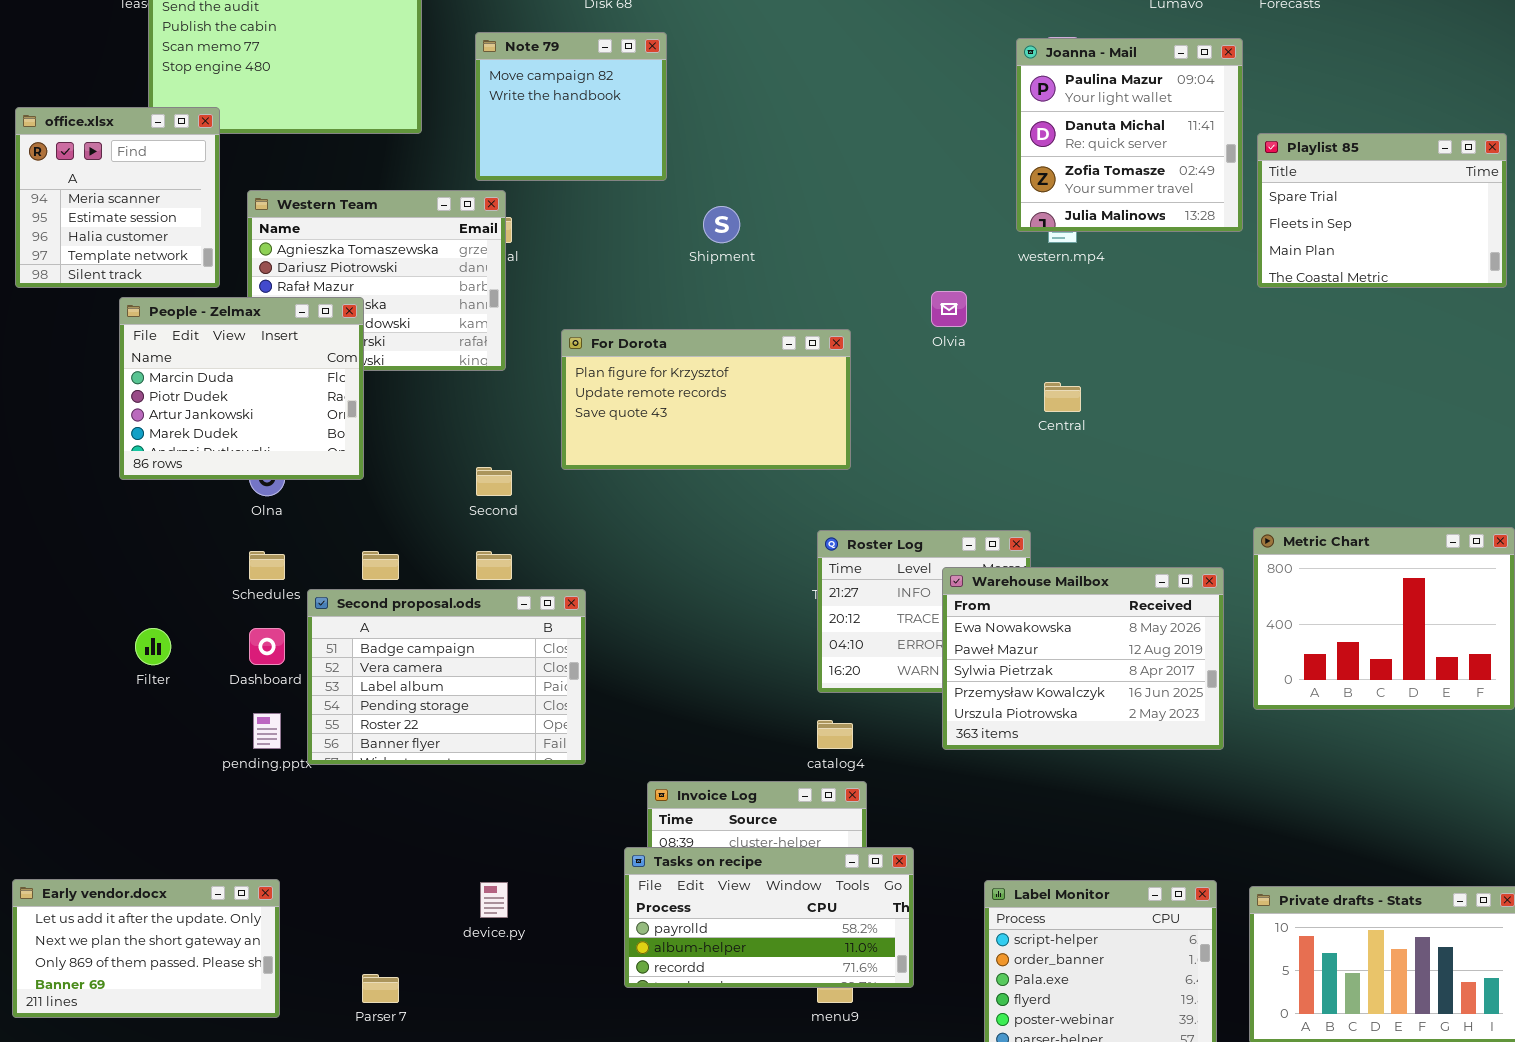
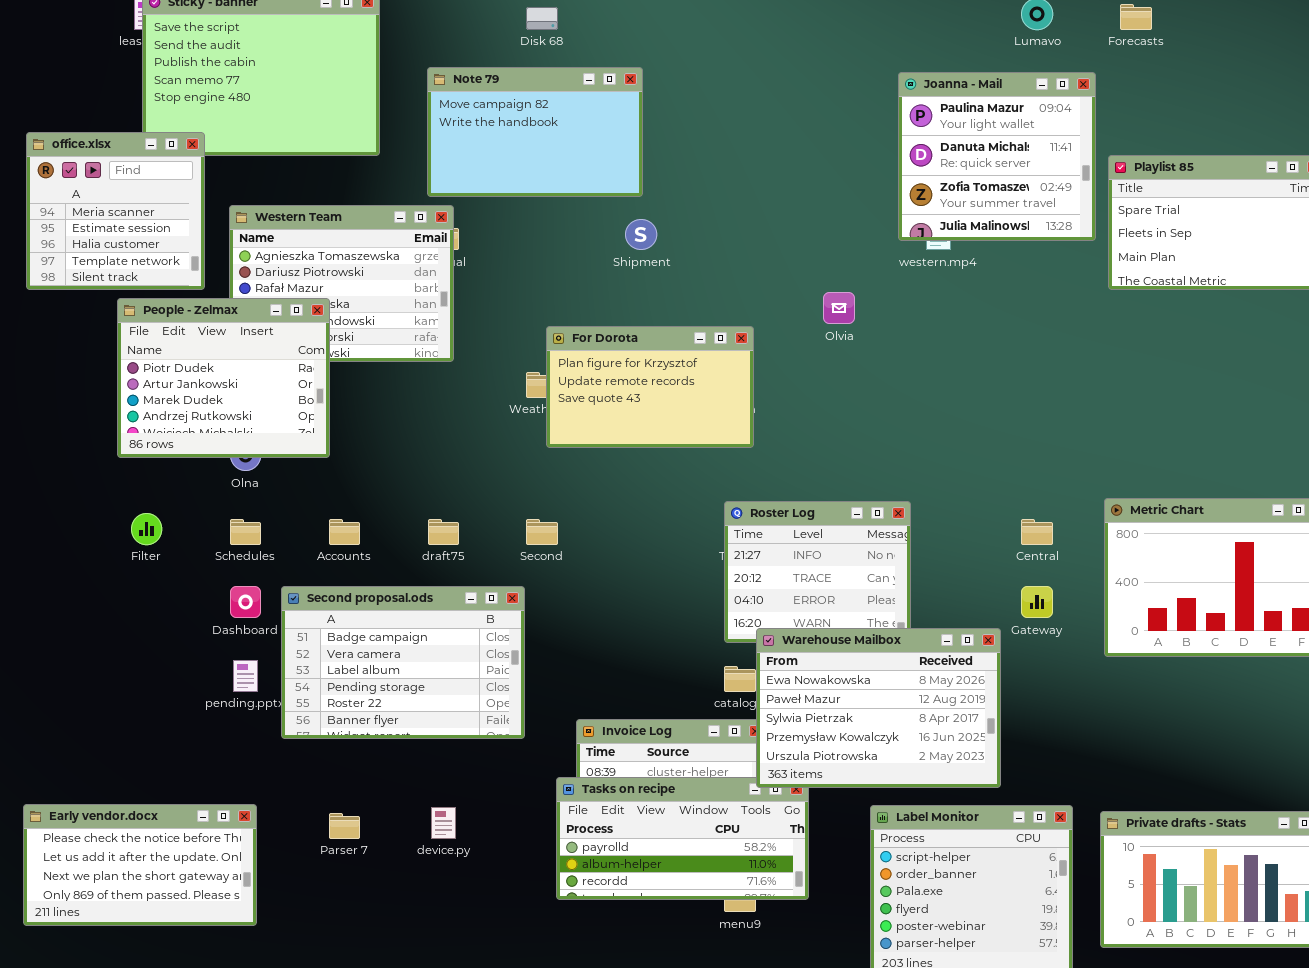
Note 79: [475,32,667,181] -> [427,67,643,197], resized
People - Zelmax: [119,297,364,480] -> [117,298,330,458], scrolled down 1 row
For Dorota: [561,329,851,470] -> [546,326,754,448], resized
Central: [1044,382,1081,412] -> [1021,519,1053,545], moved
Second: [476,467,512,496] -> [526,519,558,545], moved
Warehouse Mailbox: [942,567,1224,750] -> [756,628,1001,788], moved
Second proposal.ods: [307,589,586,765] -> [281,586,525,739], moved
Filter: [135,628,171,665] -> [131,513,162,545], moved
Early vendor.docx: [12,879,280,1018] -> [23,804,257,926], scrolled up 1 row
Parser 7: [362,974,399,1003] -> [329,813,360,839], moved

